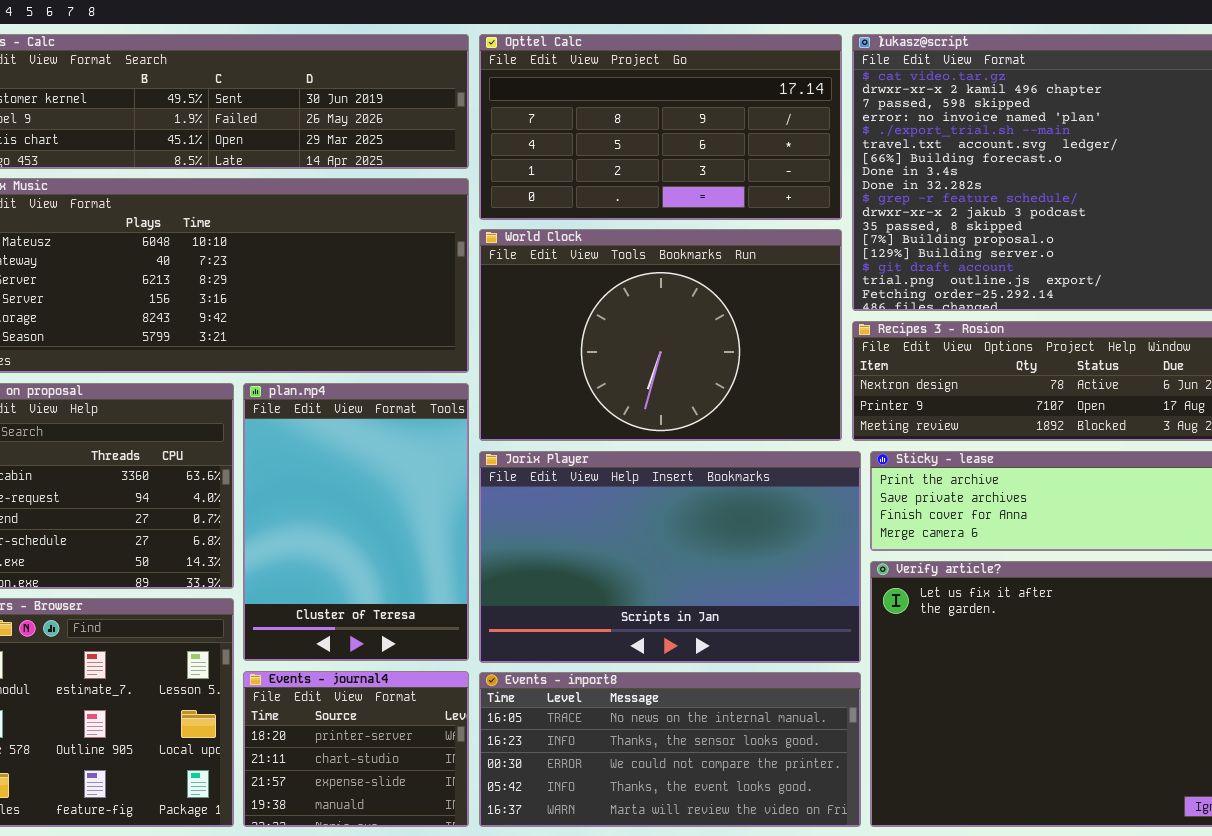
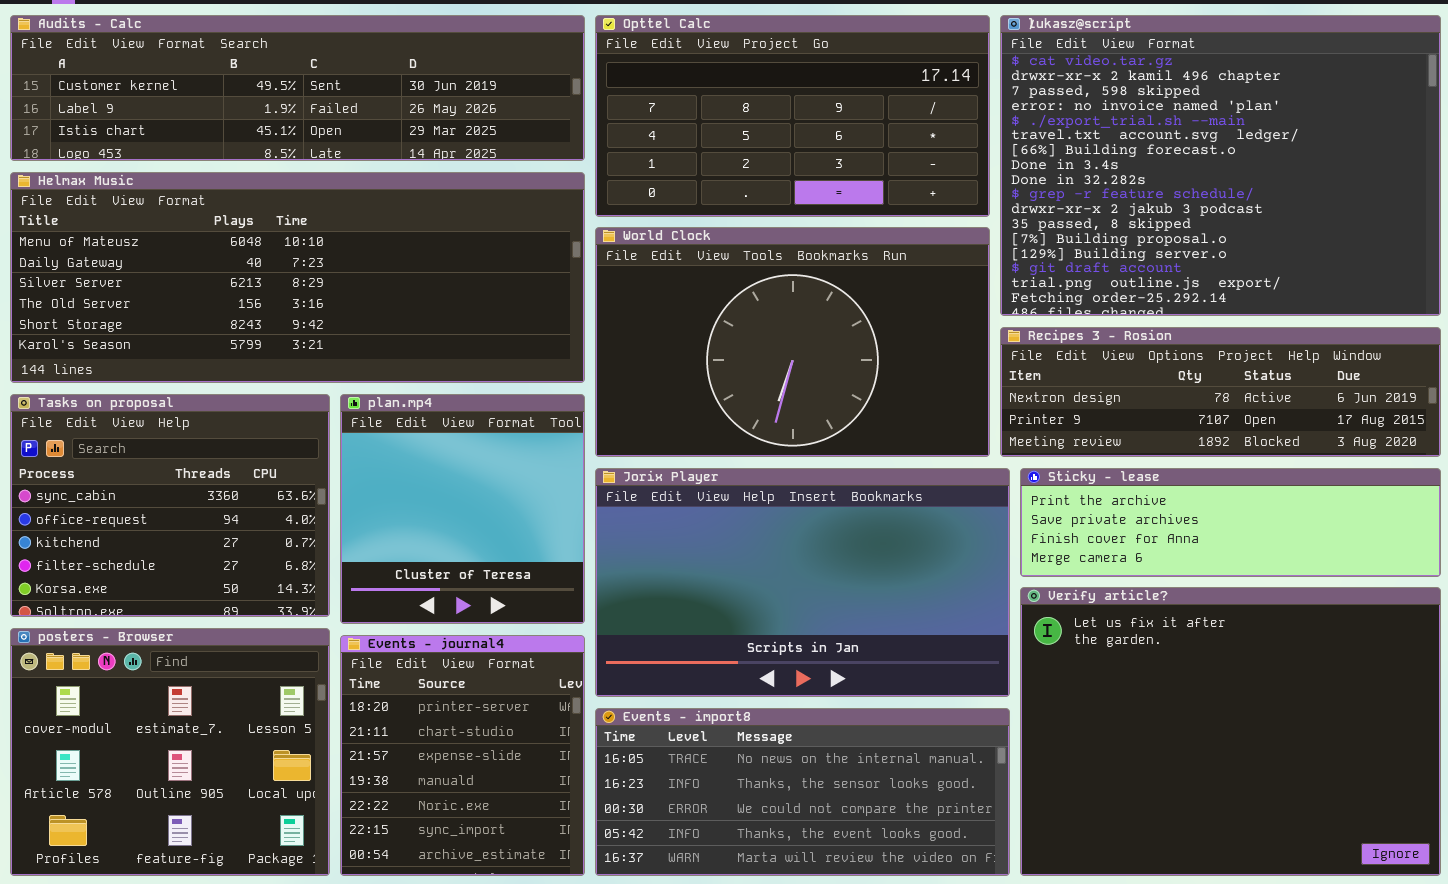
plan.mp4: [243,383,469,661] -> [340,394,585,624], resized
Events - journal4: [243,671,469,827] -> [340,635,585,876], resized

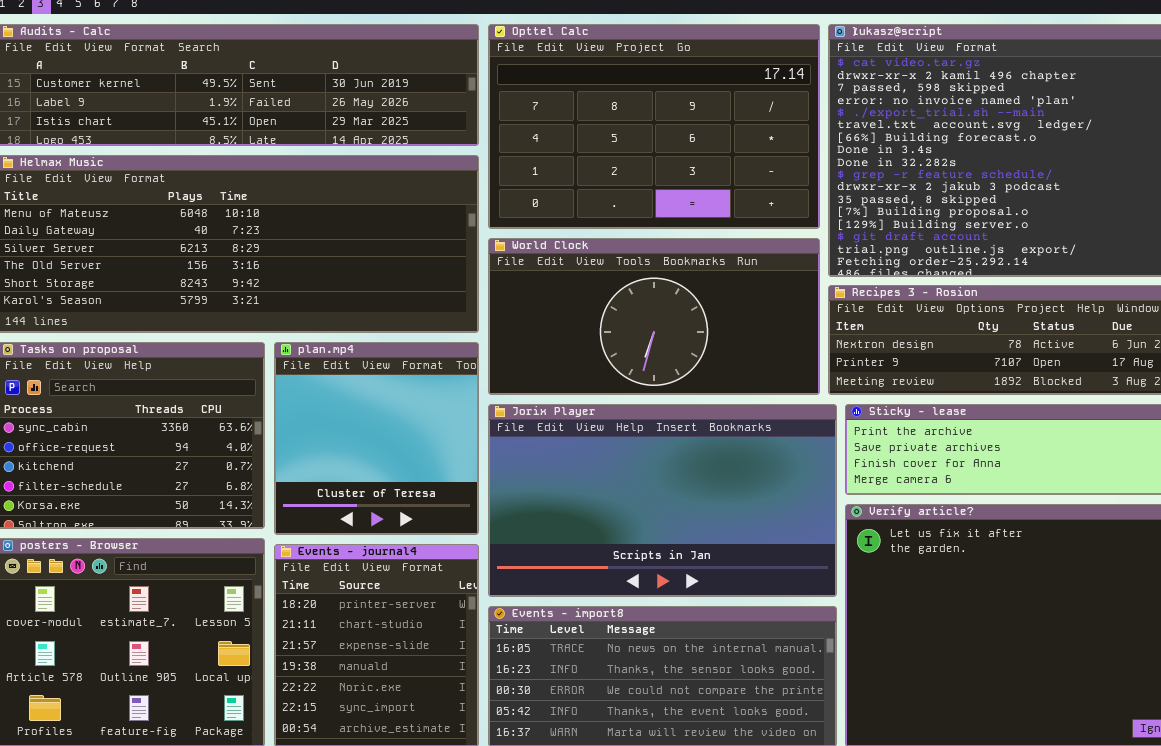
Opttel Calc: [595,15,990,217] -> [488,24,820,229], resized
World Clock: [595,227,990,457] -> [488,238,820,395], resized

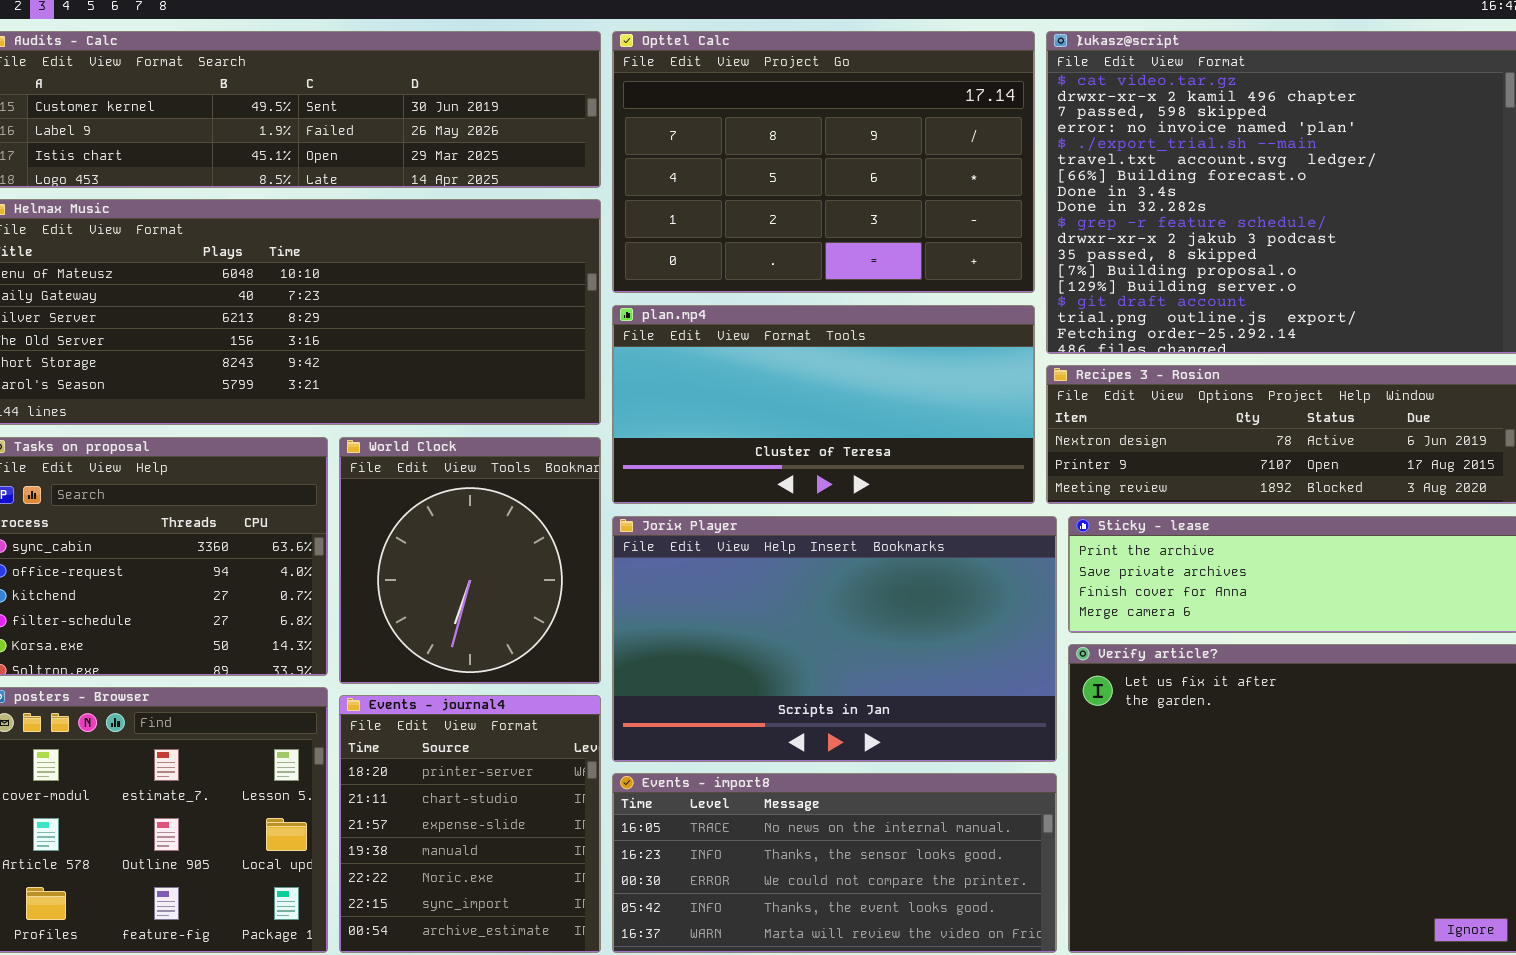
World Clock: [488,238,820,395] -> [339,437,601,684], moved, resized
plan.mp4: [274,342,479,535] -> [612,305,1035,504], moved, resized

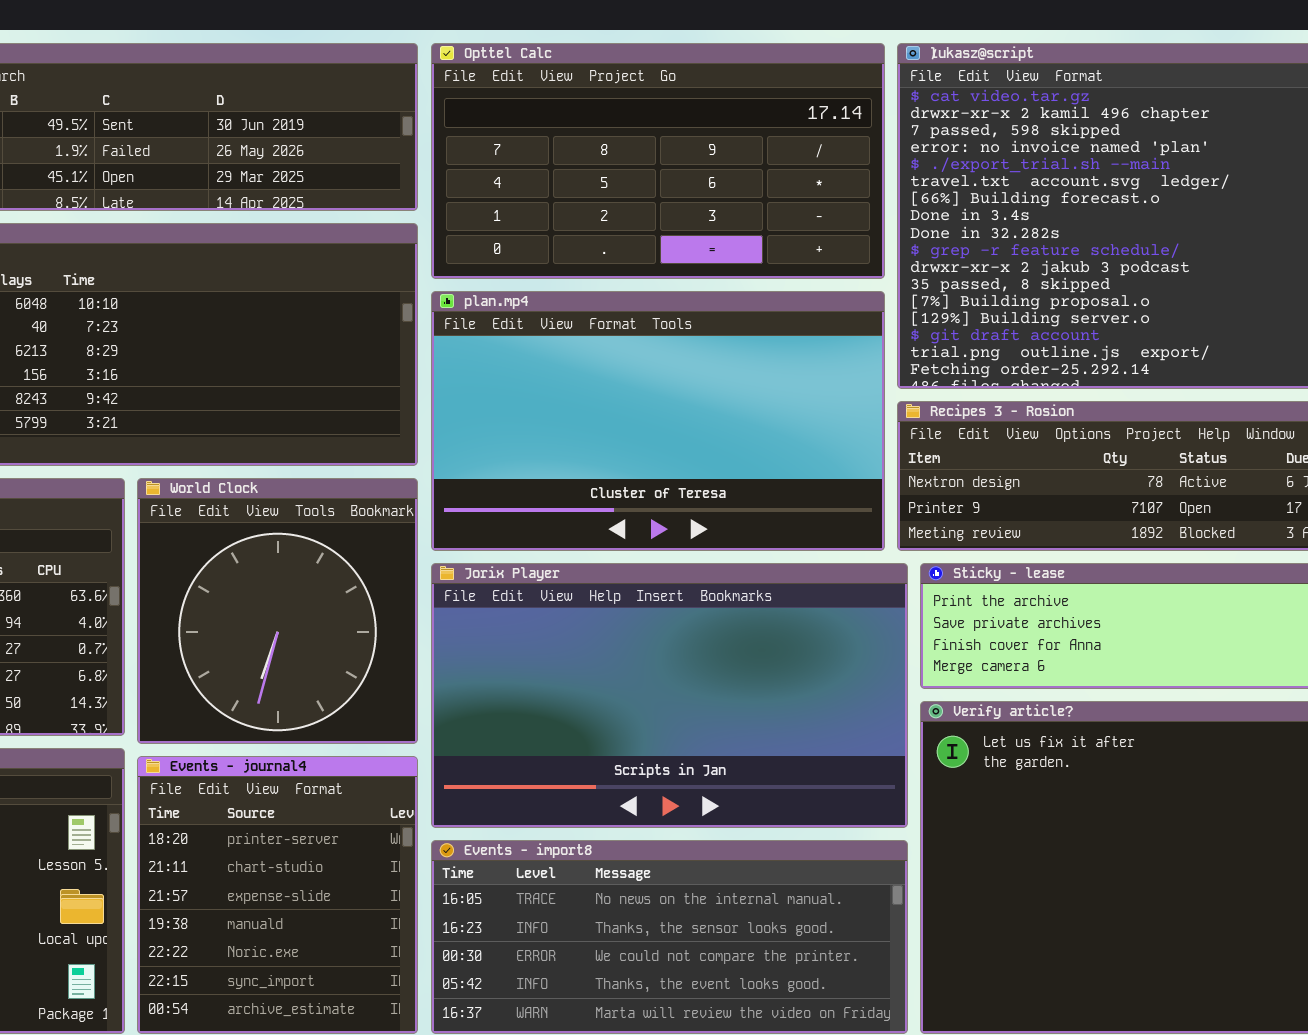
Opttel Calc: [612,31,1035,293] -> [431,43,885,279], resized
plan.mp4: [612,305,1035,504] -> [431,291,885,551], resized

